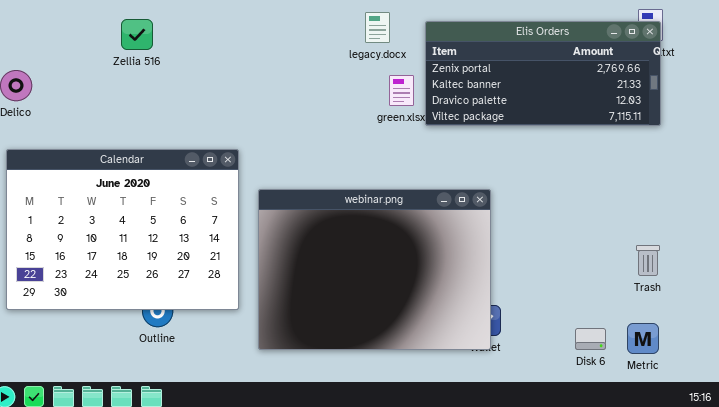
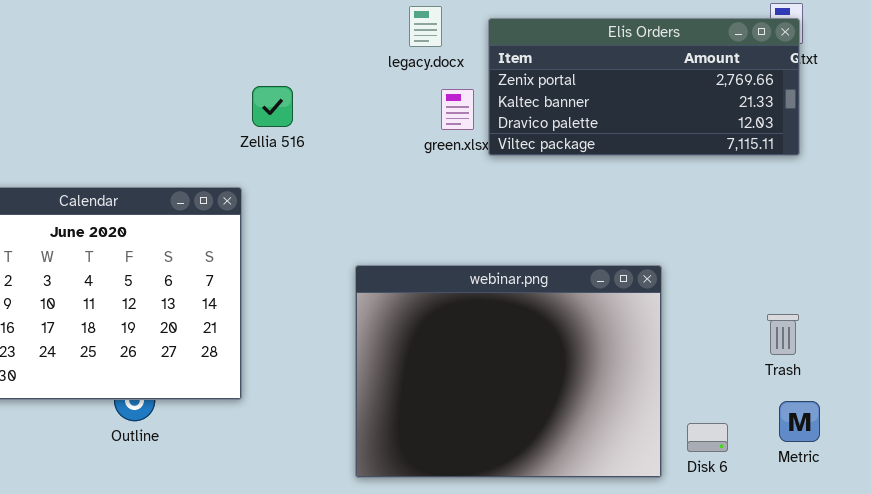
Zellia 516: [121,19,153,50] -> [252,86,293,127], moved
webinar.png: [258,189,491,350] -> [355,265,662,478], moved
Metric: [627,323,659,354] -> [779,401,820,442], moved

